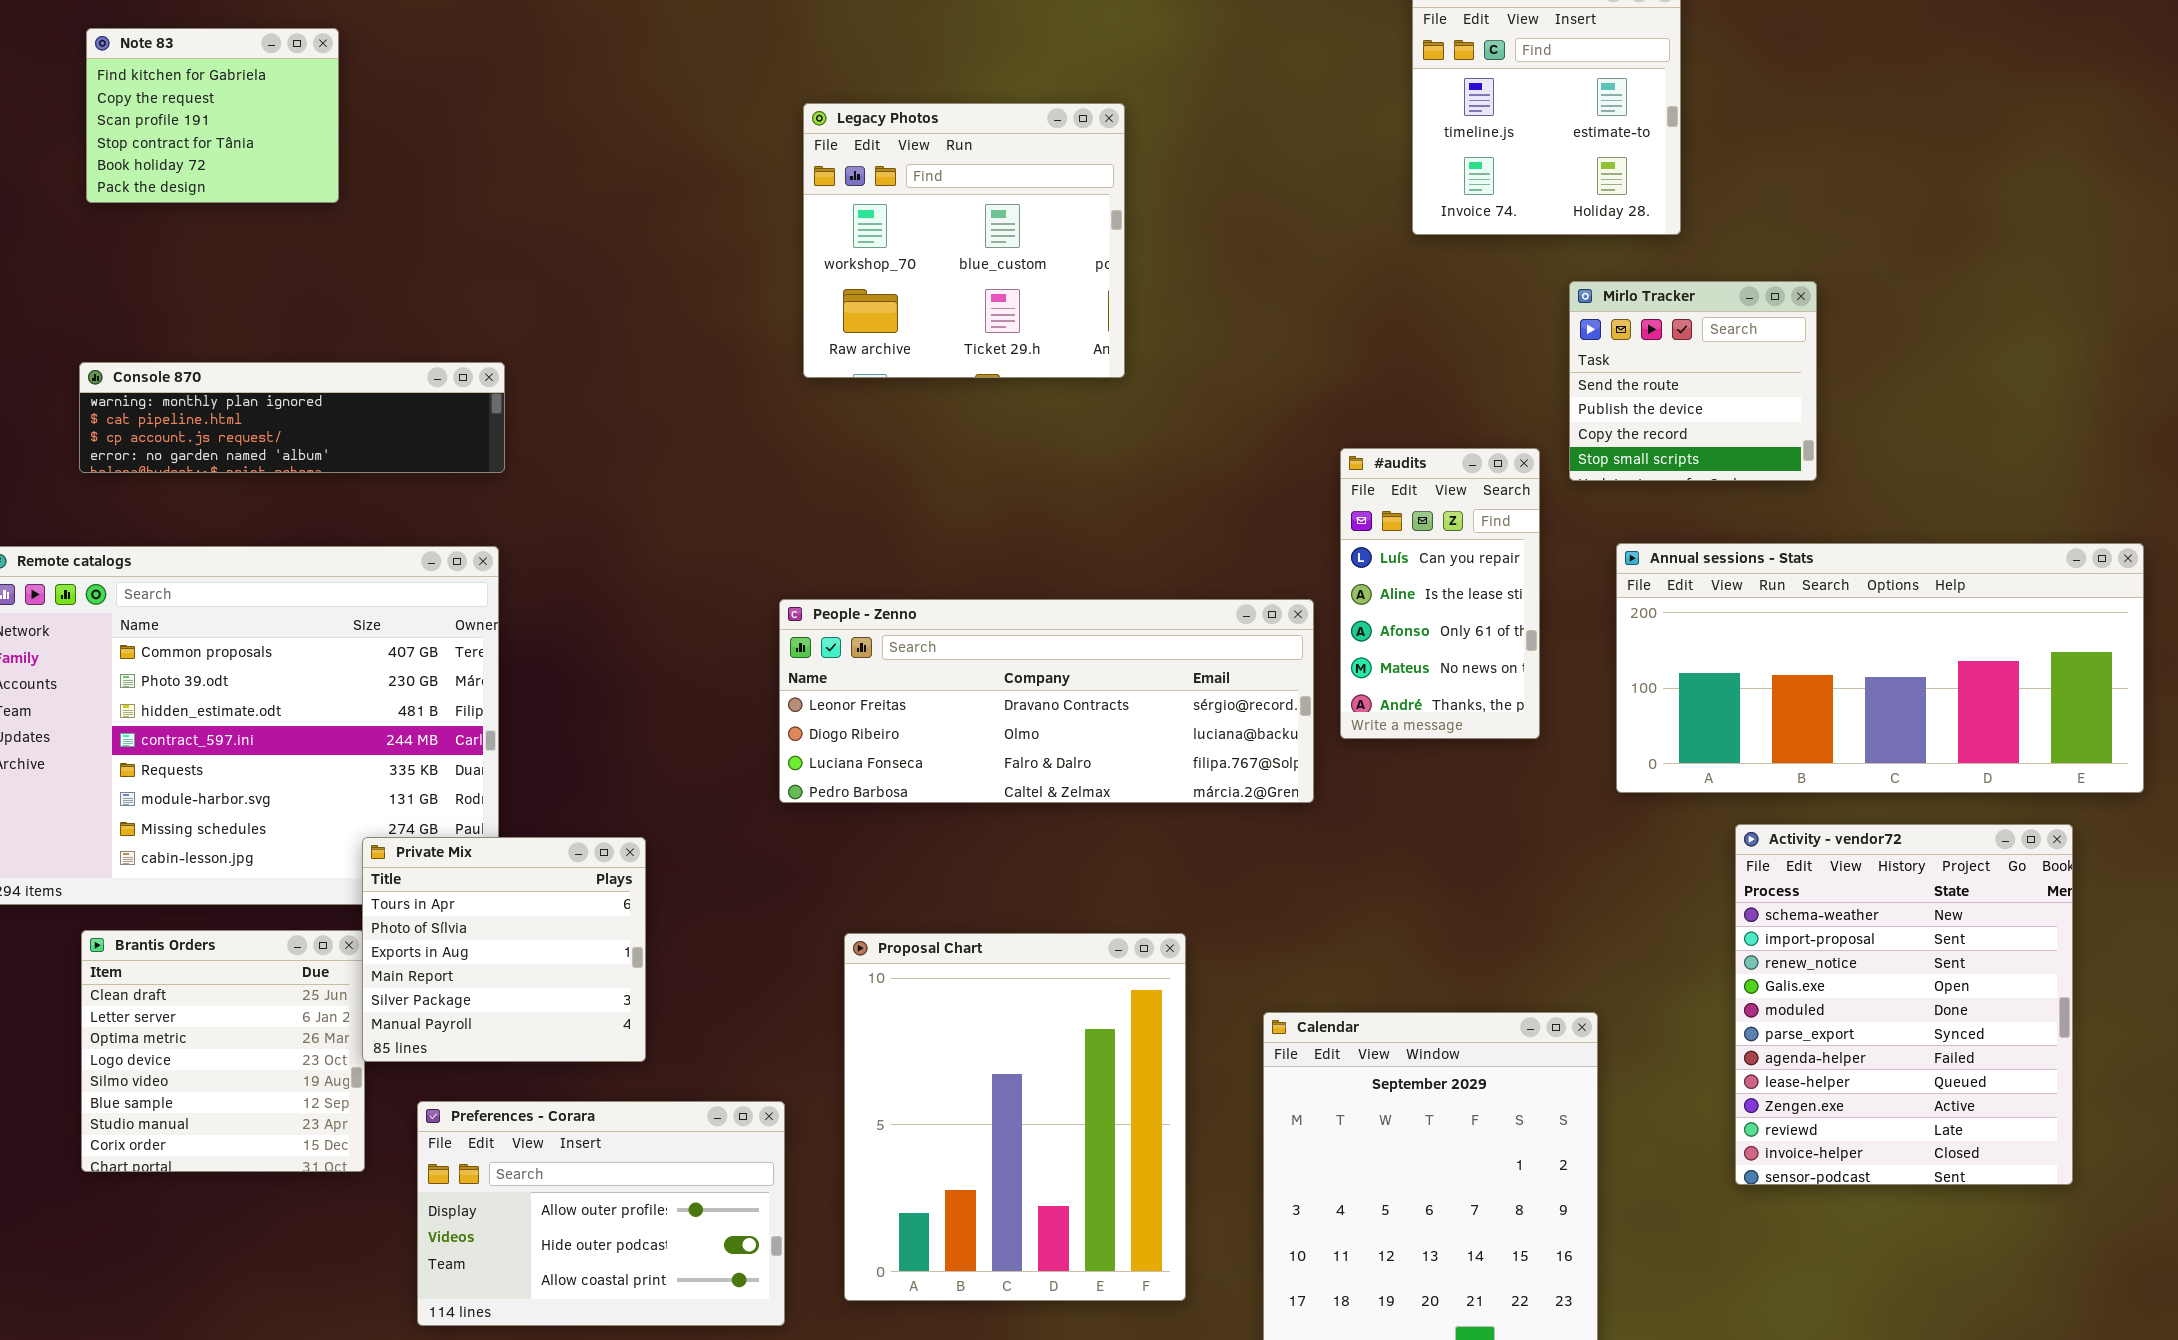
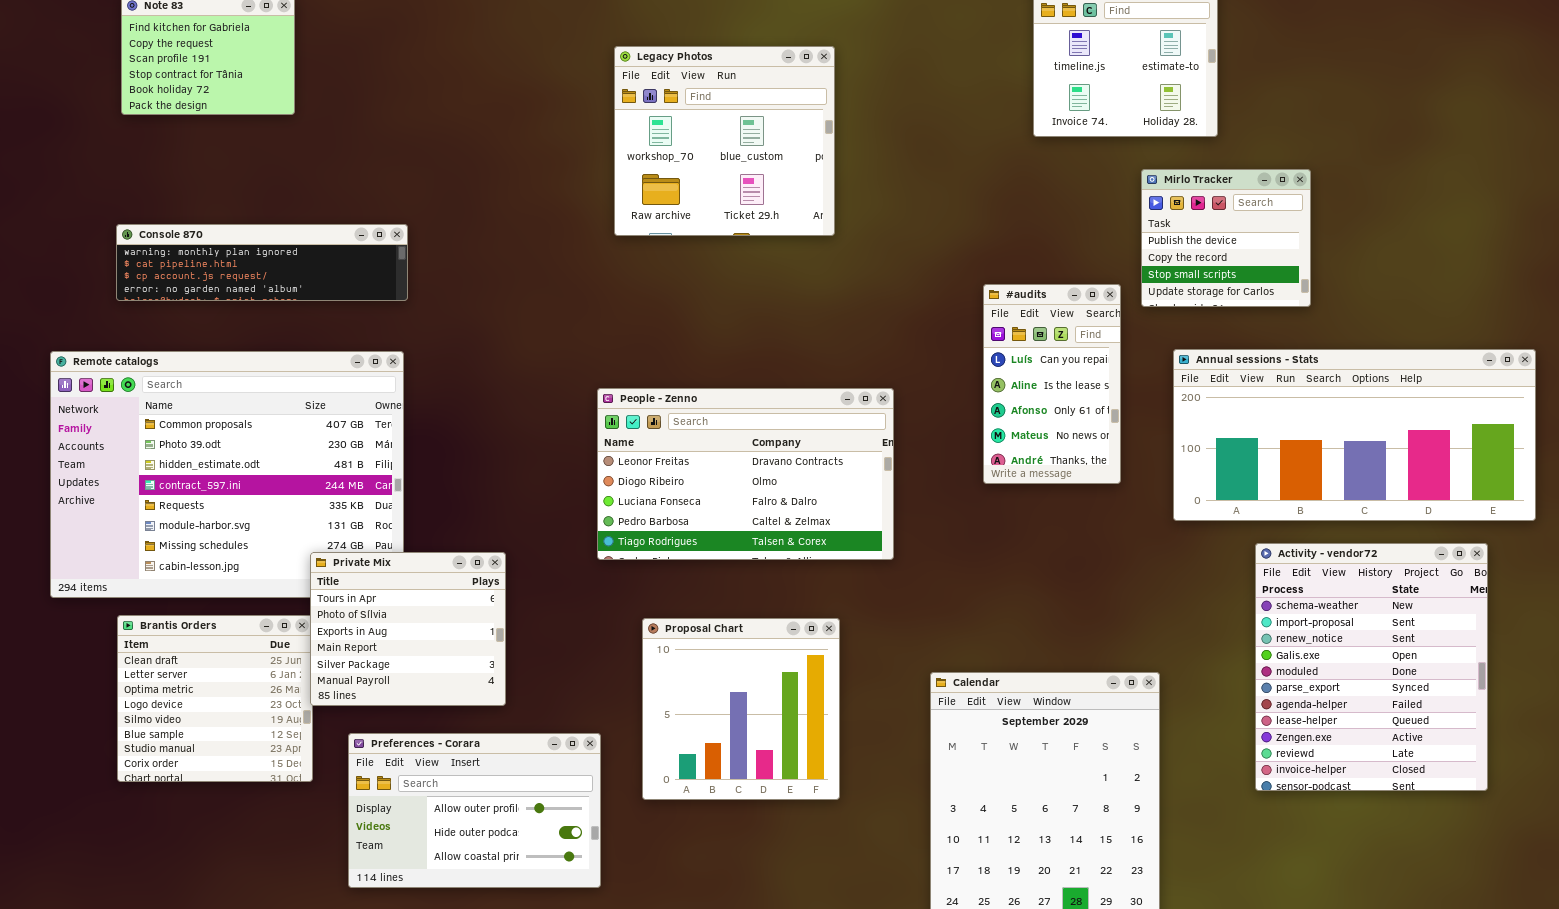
Mirlo Tracker: [1569,281,1817,481] -> [1141,169,1311,307], scrolled down 1 row
People - Zenno: [779,599,1314,803] -> [597,388,894,560], resized
Proposal Chart: [844,933,1186,1301] -> [642,618,840,800], resized

